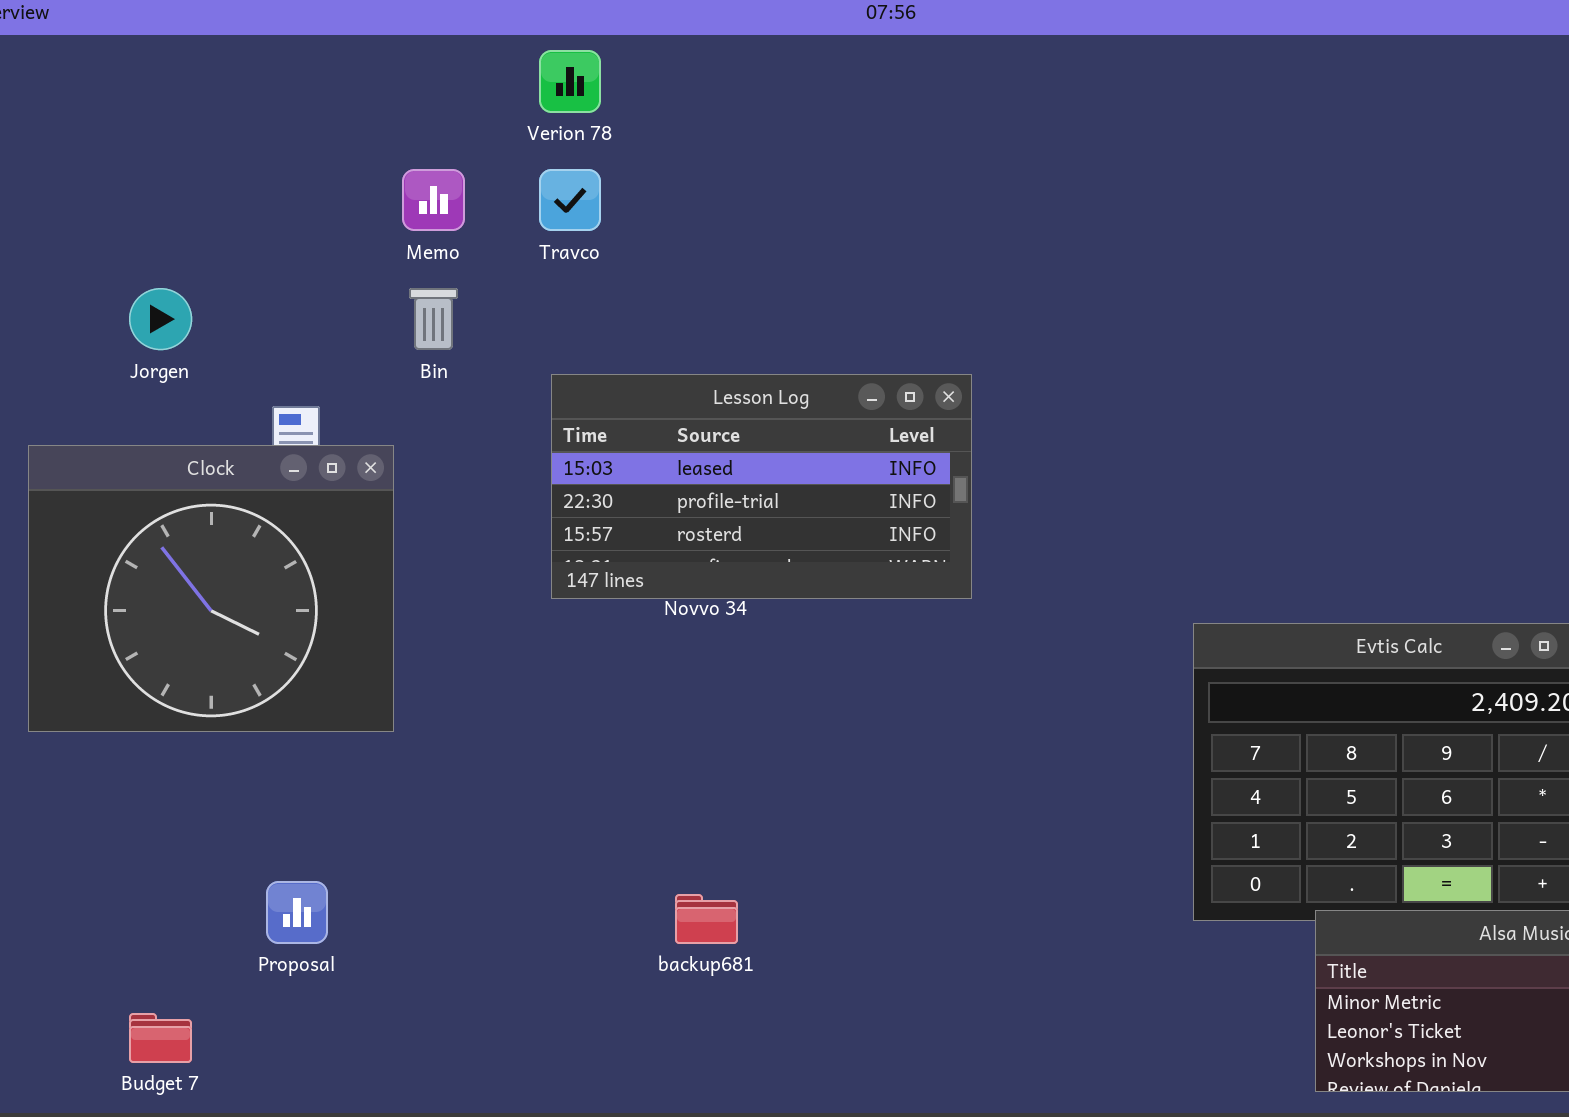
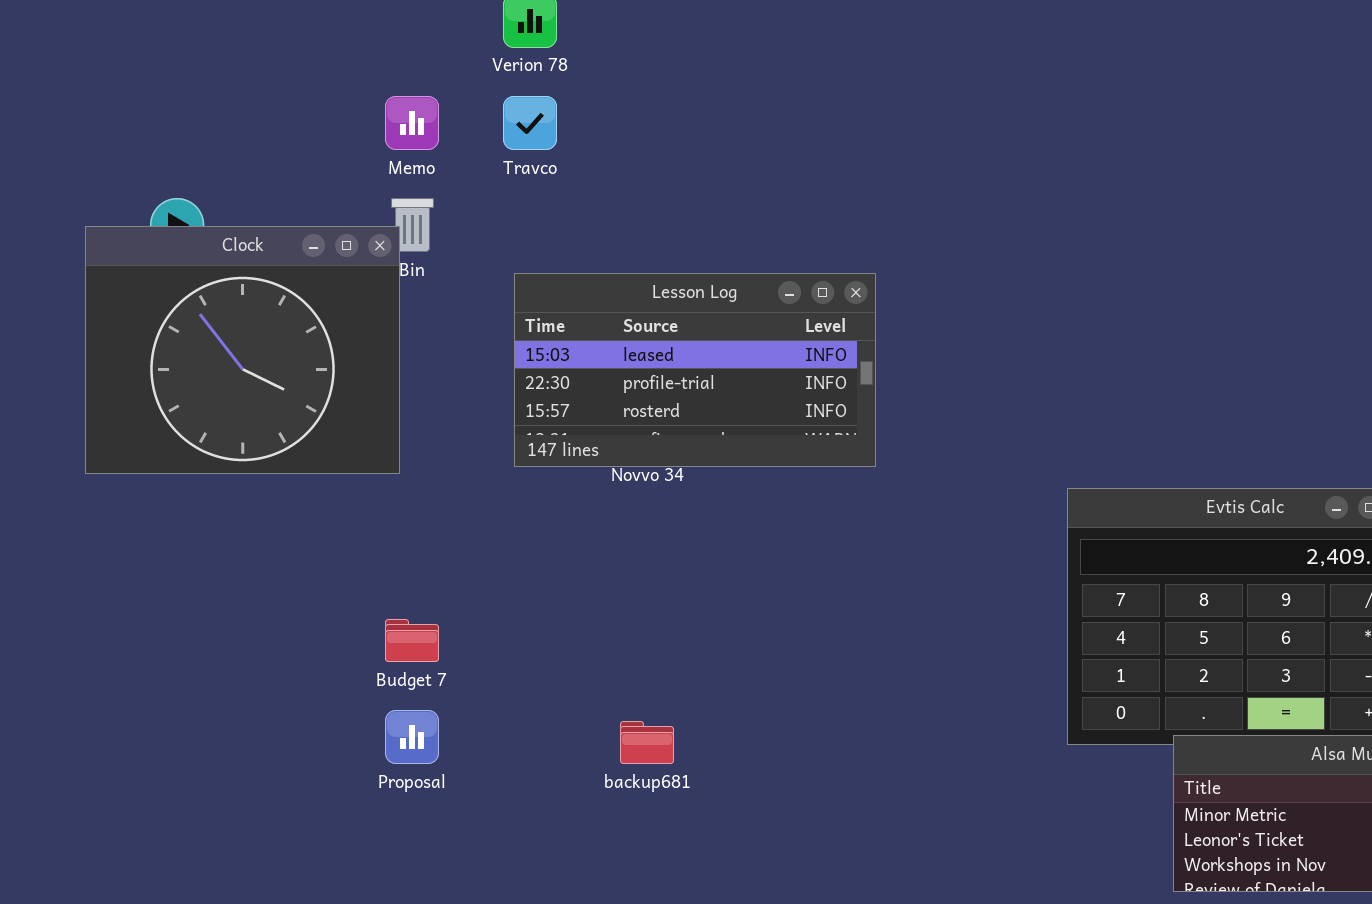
Clock: [28,445,394,732] -> [85,226,400,474], moved
Proposal: [266,881,328,944] -> [385,710,439,764], moved
Budget 7: [129,1013,192,1063] -> [385,619,439,662], moved

